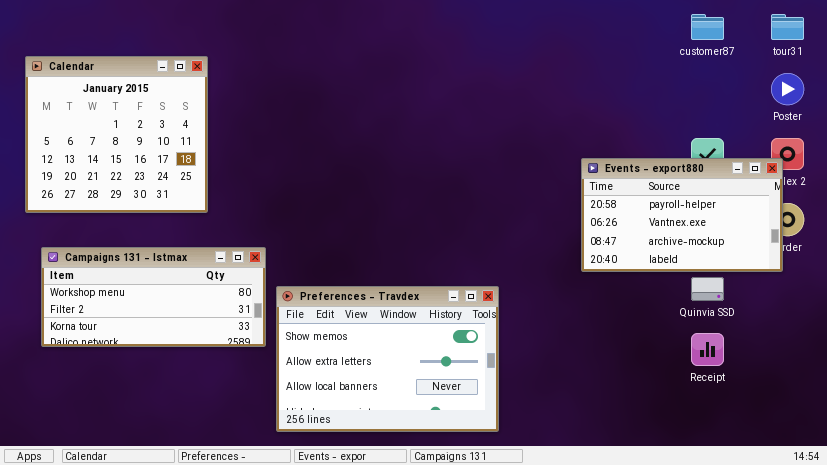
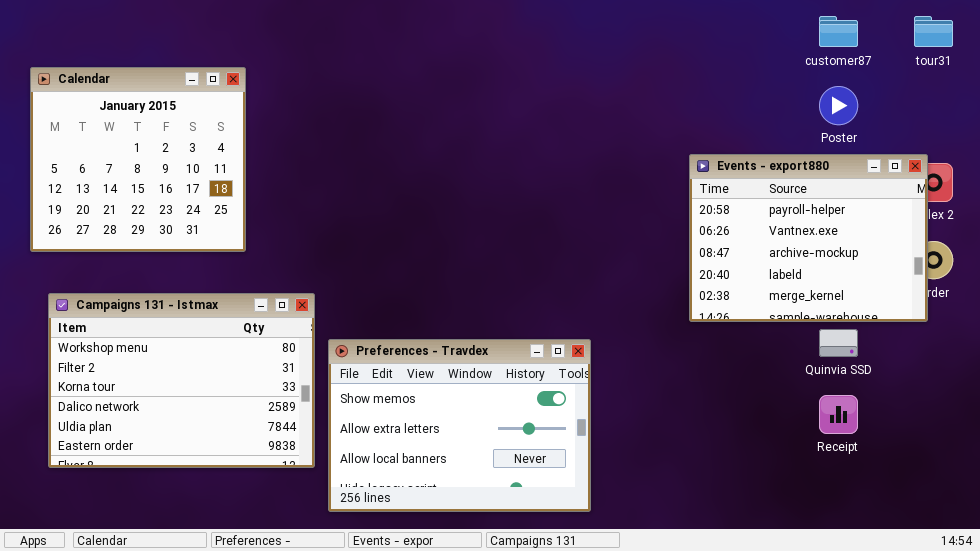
Poster: [771,73,804,105] -> [819,86,858,125], moved
Events - export880: [581,158,783,272] -> [689,154,928,322], resized
Campaigns 131 - Istmax: [41,247,266,347] -> [48,293,315,468], resized

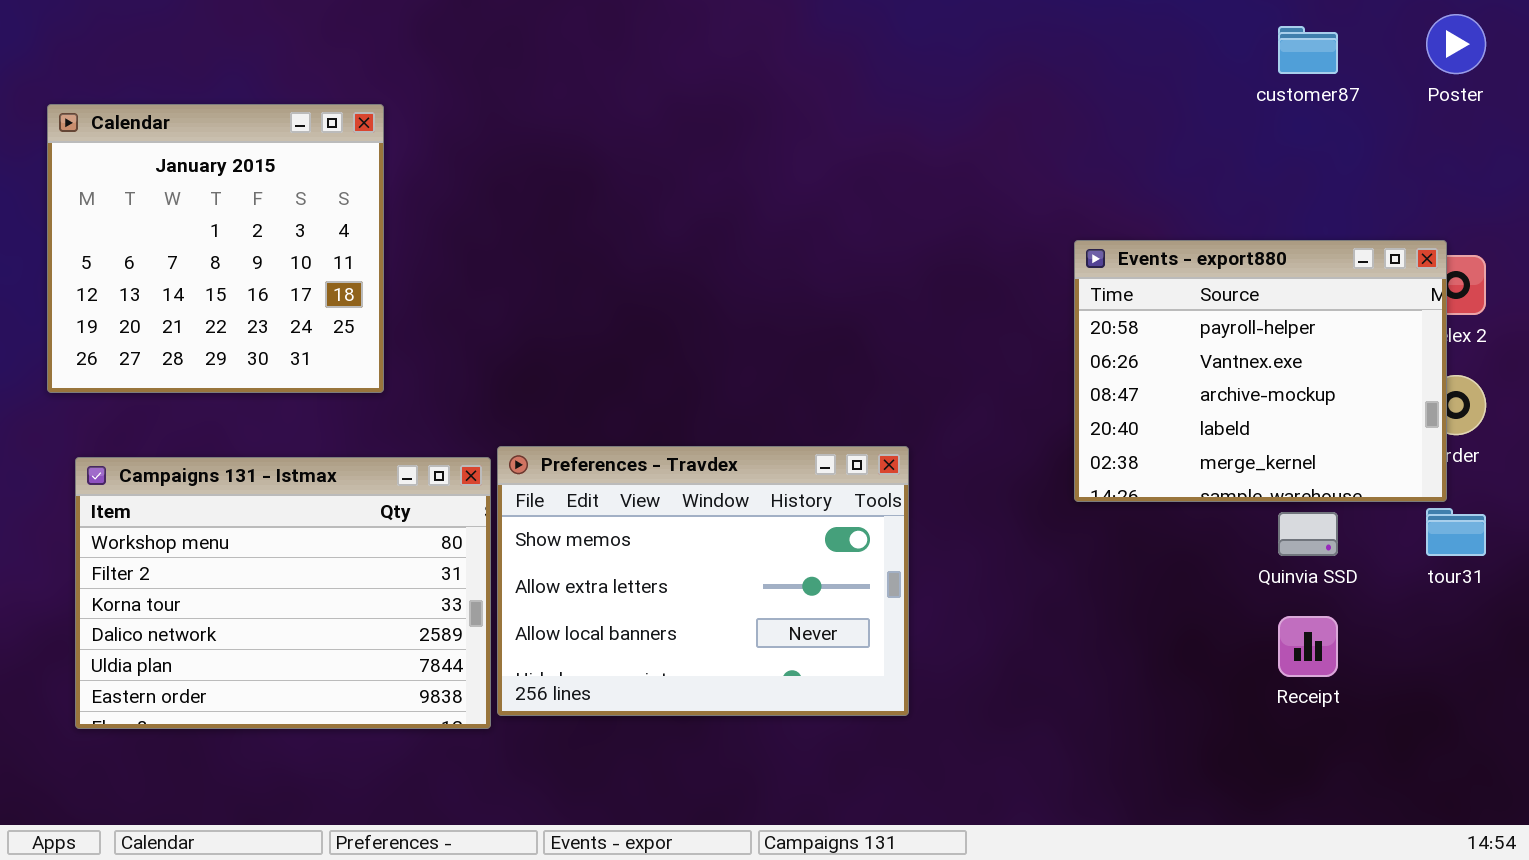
tour31: [914,16,953,47] -> [1426,508,1486,556], moved
Poster: [819,86,858,125] -> [1426,14,1486,74], moved
Preferences - Travdex: [328,339,591,512] -> [497,446,909,716], moved

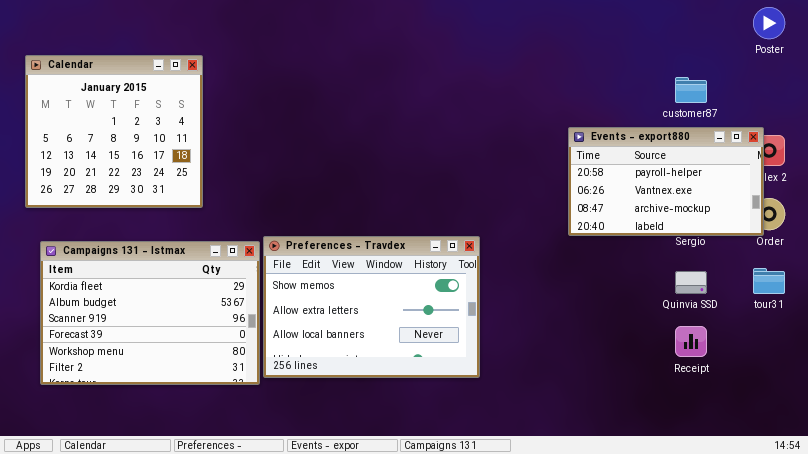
customer87: [1278,26,1338,74] -> [675,77,707,103], moved
Events - export880: [1074,240,1447,502] -> [568,127,764,236], resized
Campaigns 131 - Istmax: [75,457,491,729] -> [40,241,260,385], scrolled up 4 rows

